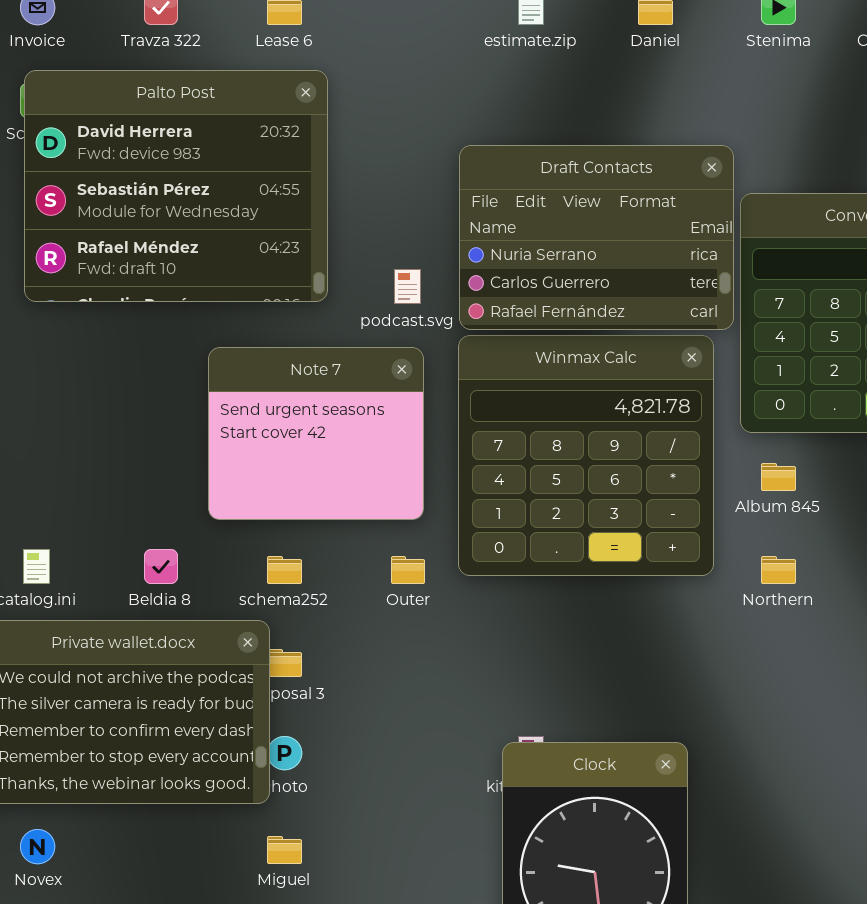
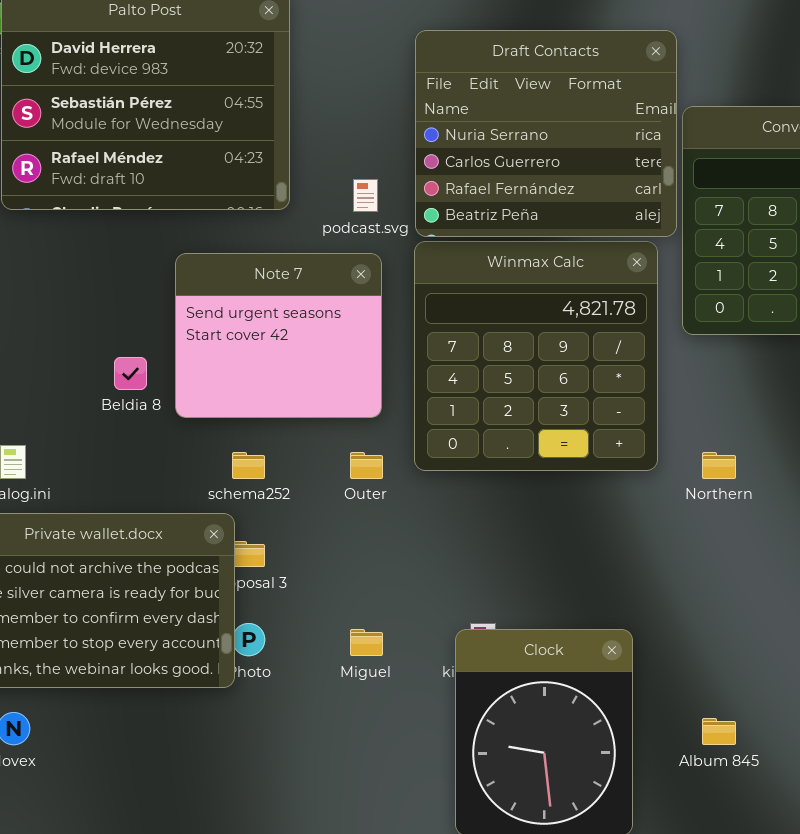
Draft Contacts: [459,145,734,330] -> [415,30,677,237], resized
Album 845: [761,463,796,491] -> [702,718,736,745], moved
Beldia 8: [144,549,178,584] -> [114,357,147,390], moved
Miguel: [267,836,302,864] -> [350,629,383,656], moved

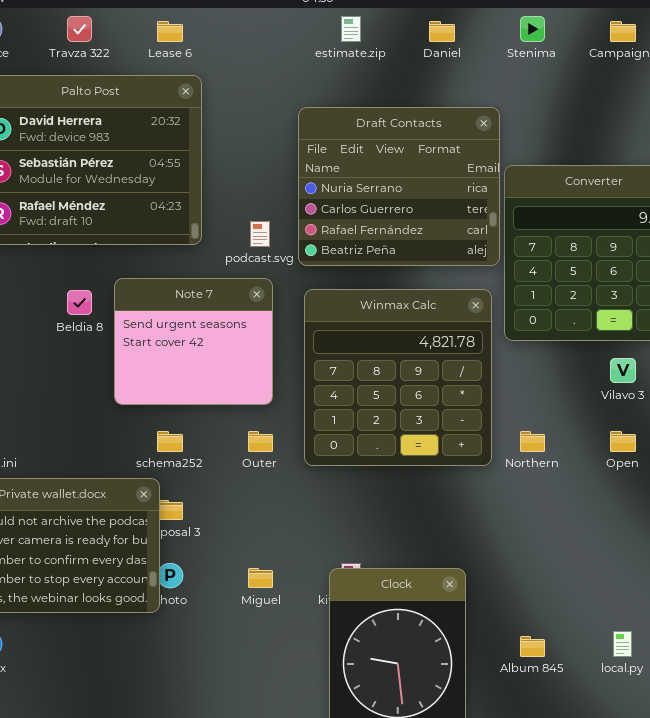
Winmax Calc: [414,241,658,471] -> [304,289,492,466], moved
Beldia 8: [114,357,147,390] -> [67,290,92,315], moved

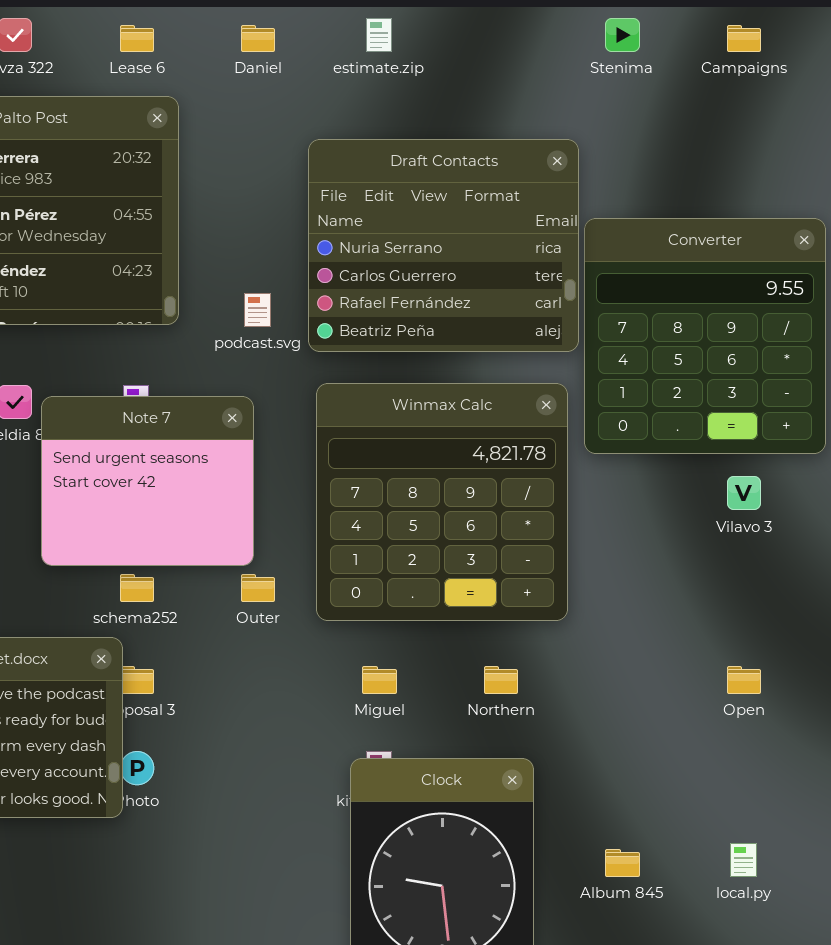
Daniel: [429,21,455,42] -> [241,25,275,52], moved
Note 7: [114,278,273,405] -> [41,396,254,566], moved
Northern: [520,431,545,452] -> [484,666,518,694], moved
Open: [610,431,636,452] -> [727,666,761,694], moved
Miguel: [248,568,273,588] -> [362,666,397,694], moved

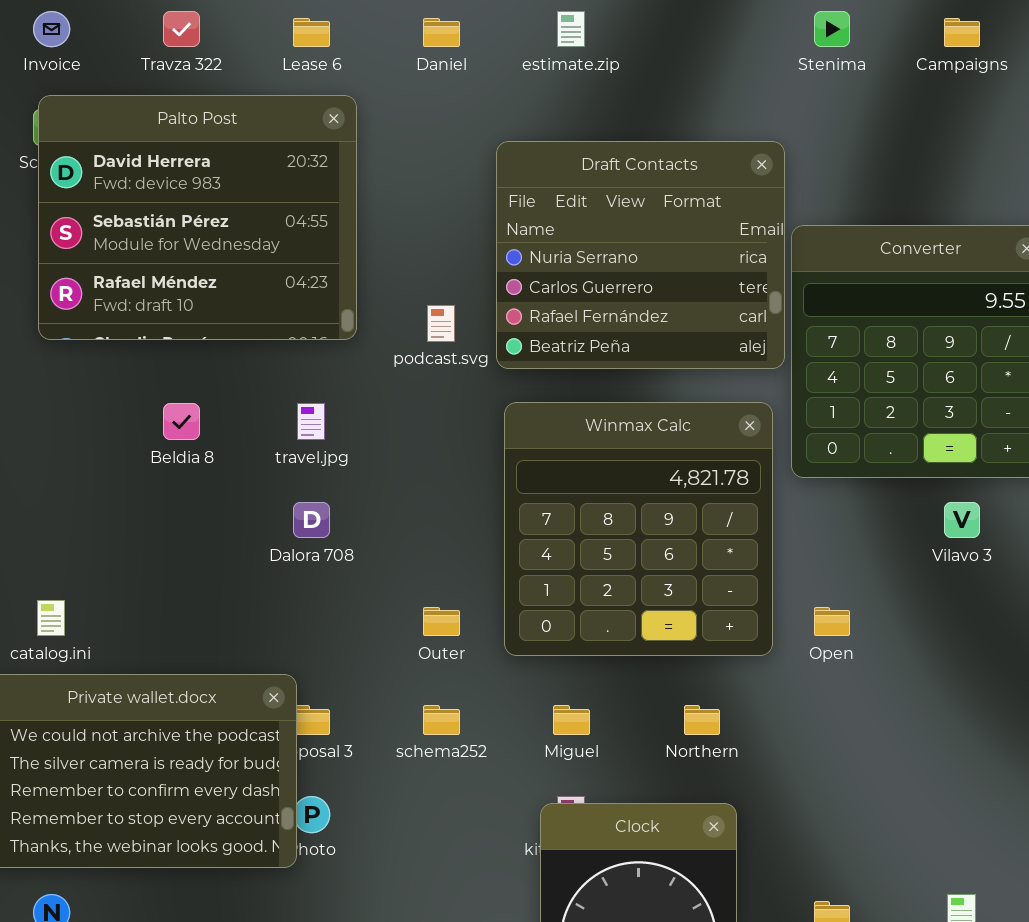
Note 7: [41,396,254,566] -> none, closed
schema252: [120,574,154,602] -> [423,705,460,735], moved
Open: [727,666,761,694] -> [814,607,850,636], moved

